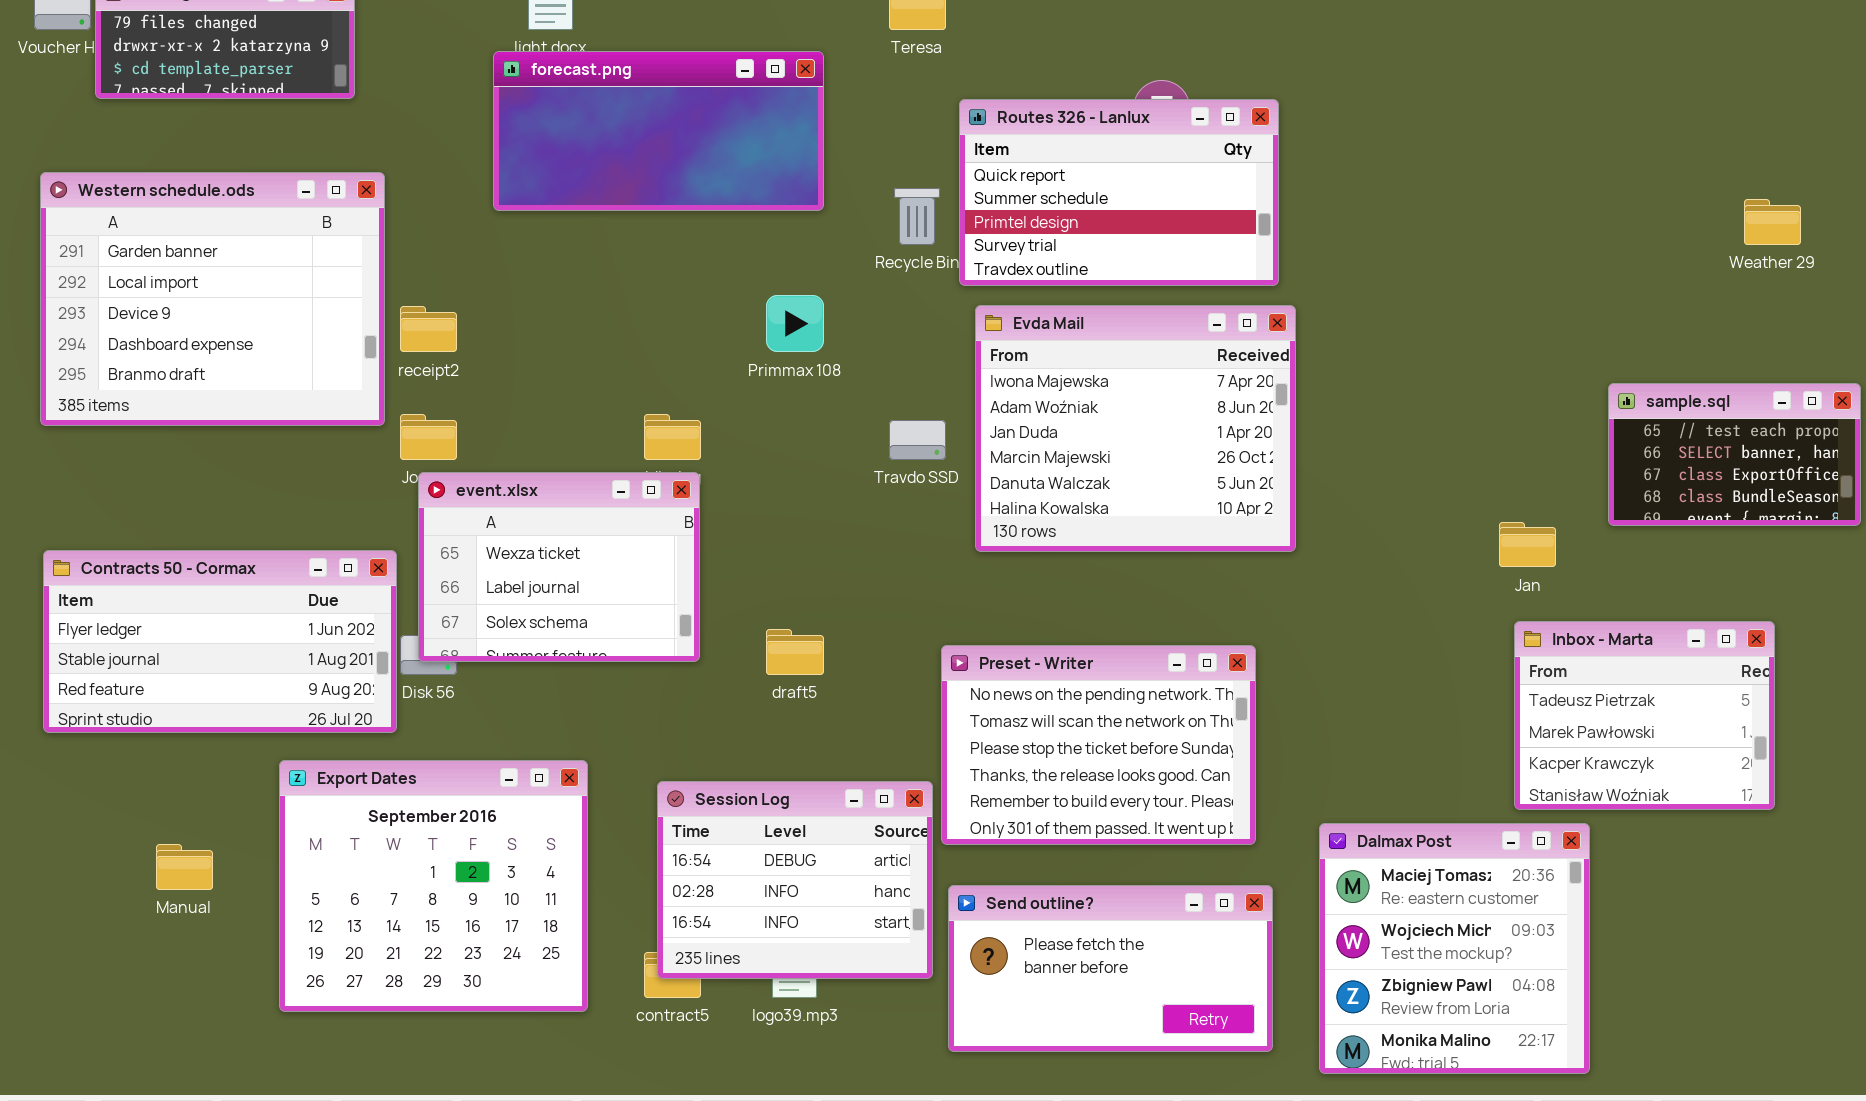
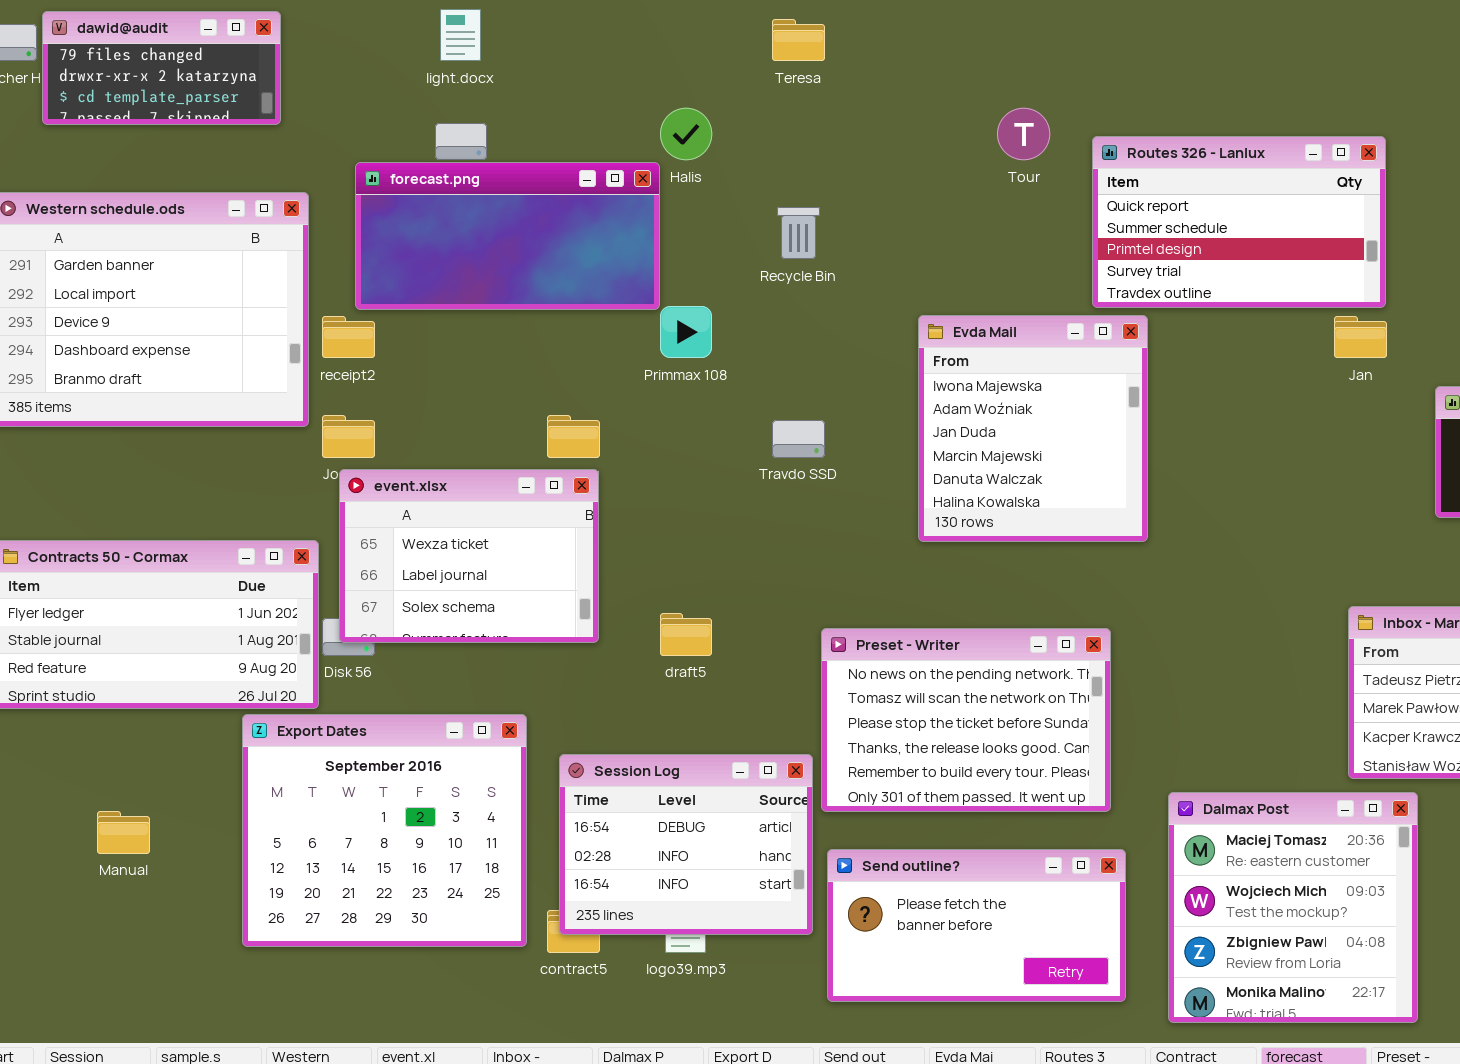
forecast.png: [493,51,824,211] -> [355,162,660,310], moved
Routes 326 - Lanlux: [959,99,1279,286] -> [1092,136,1386,308], moved
Evda Mail: [975,305,1296,552] -> [918,315,1148,542], resized
Jan: [1499,522,1556,567] -> [1334,316,1387,358], moved
Export Dates: [279,760,588,1012] -> [242,714,527,947], moved

